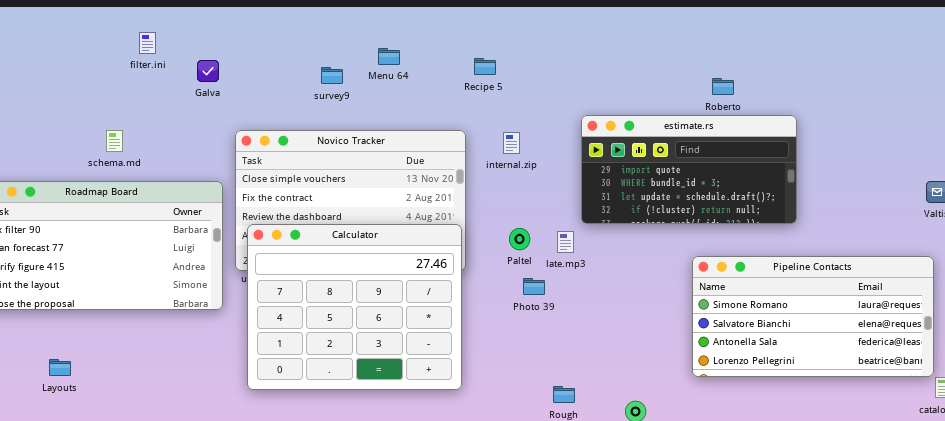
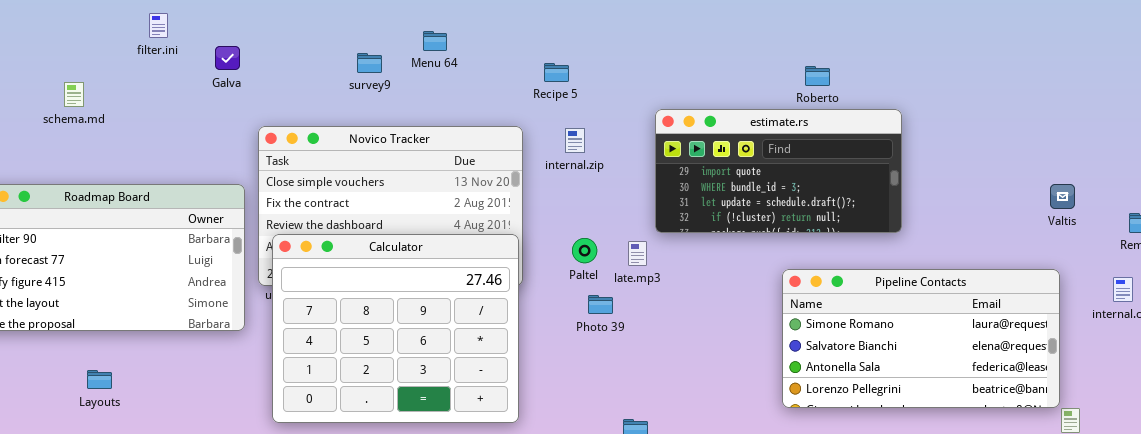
Recipe 5: [474,58,496,75] -> [544,63,569,82], moved
schema.md: [106,130,123,152] -> [64,82,84,107], moved
Layouts: [49,359,71,376] -> [87,370,112,389], moved

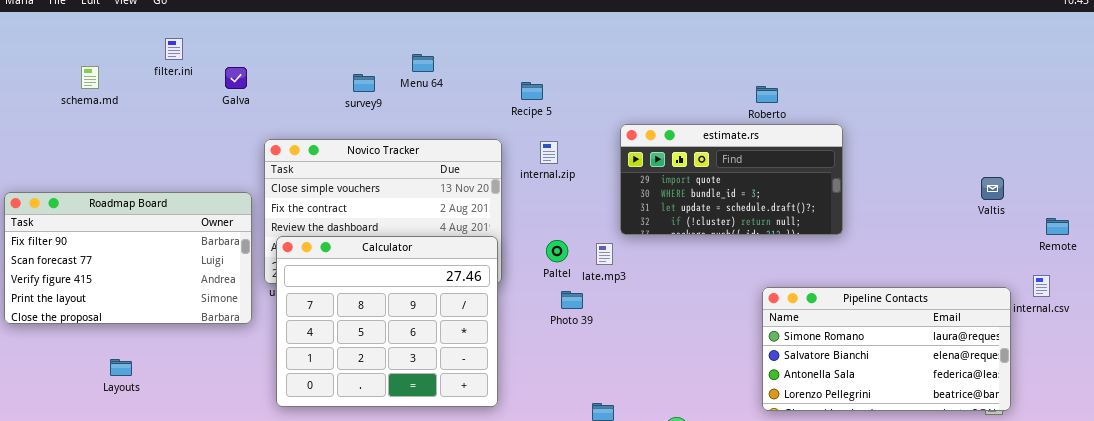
schema.md: [64,82,84,107] -> [81,66,99,89], moved
Valtis: [1050,184,1075,209] -> [981,177,1004,200], moved
Pipeline Contacts: [782,269,1060,408] -> [762,287,1011,411], moved

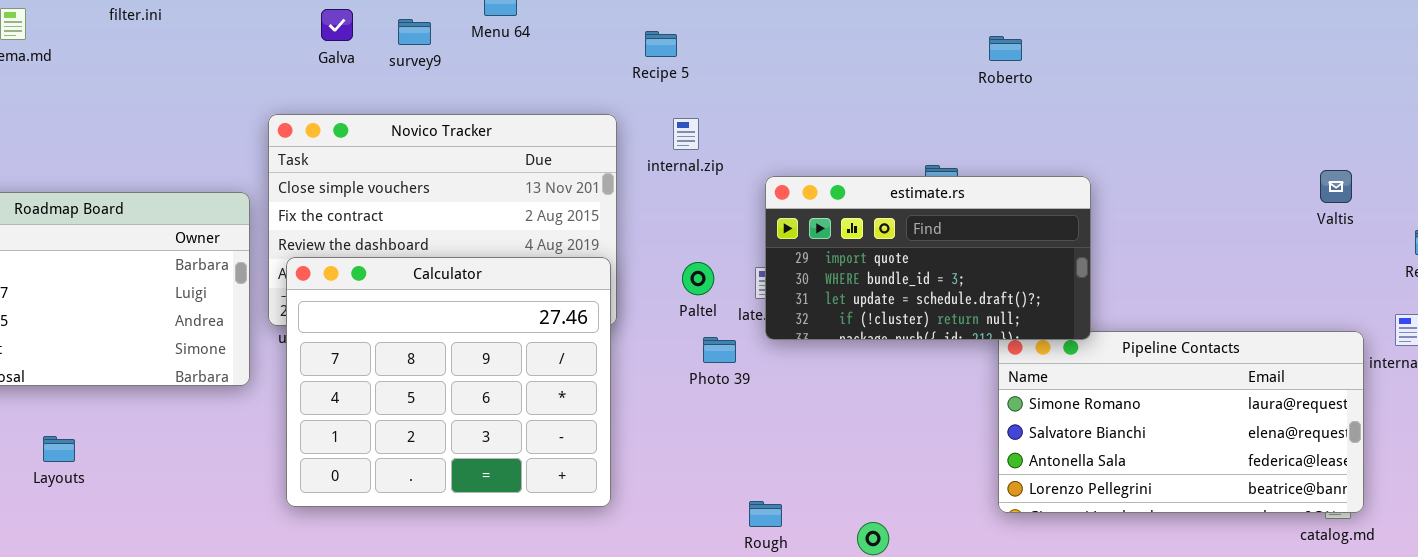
Galva: [225,67,247,89] -> [321,9,353,41], moved
estimate.rs: [620,124,843,235] -> [765,176,1091,340], moved

